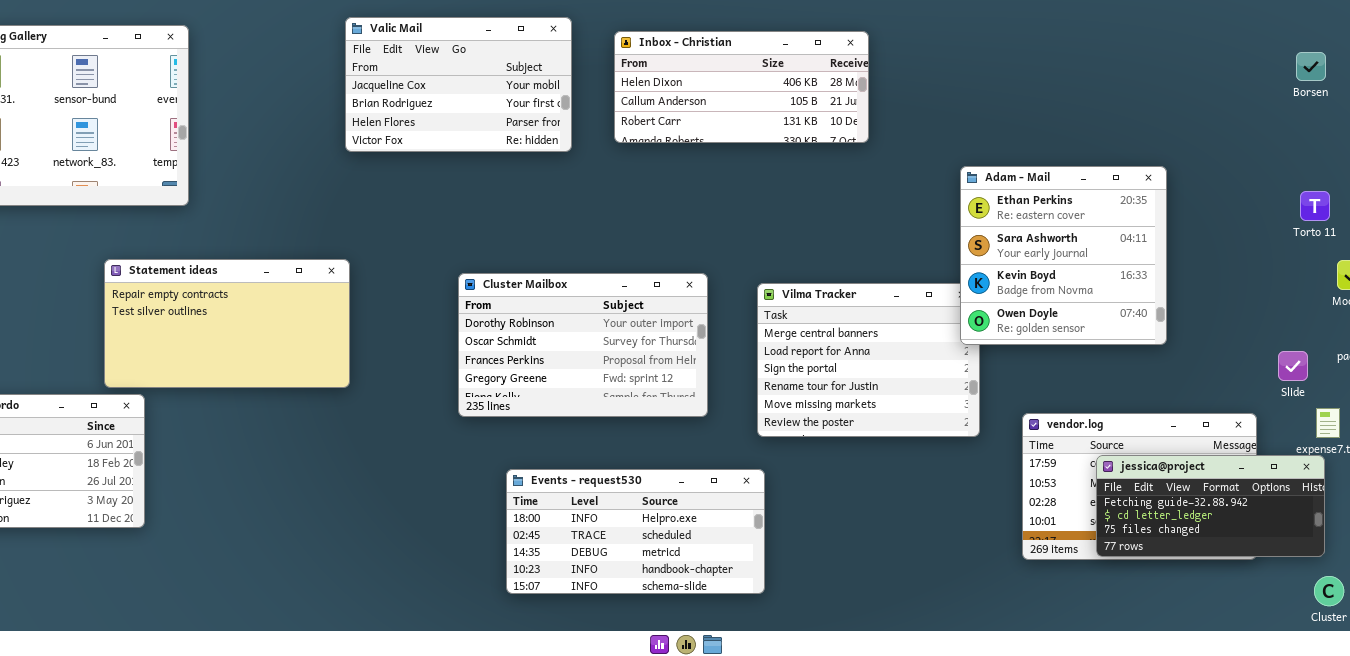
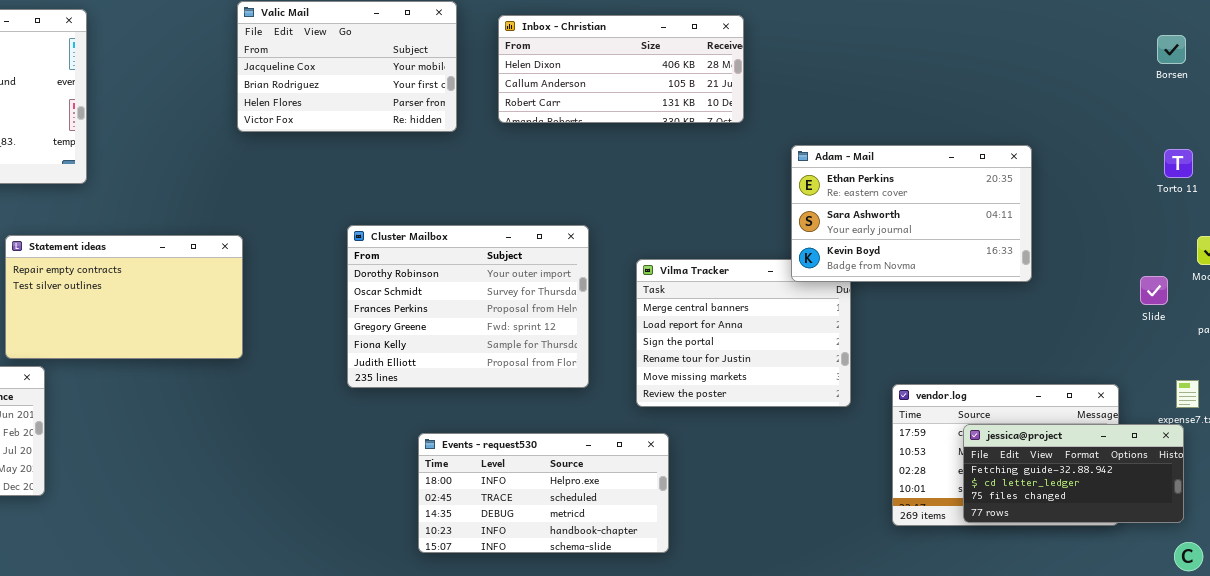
Adam - Mail: [960,166,1167,345] -> [791,145,1032,282], resized
Torto 11: [1300,191,1330,221] -> [1164,149,1193,178], moved
Cluster Mailbox: [458,273,708,417] -> [347,225,589,388], resized
Slide: [1278,351,1308,381] -> [1140,276,1168,305], moved
Events - request530: [506,469,765,594] -> [418,433,669,553], moved

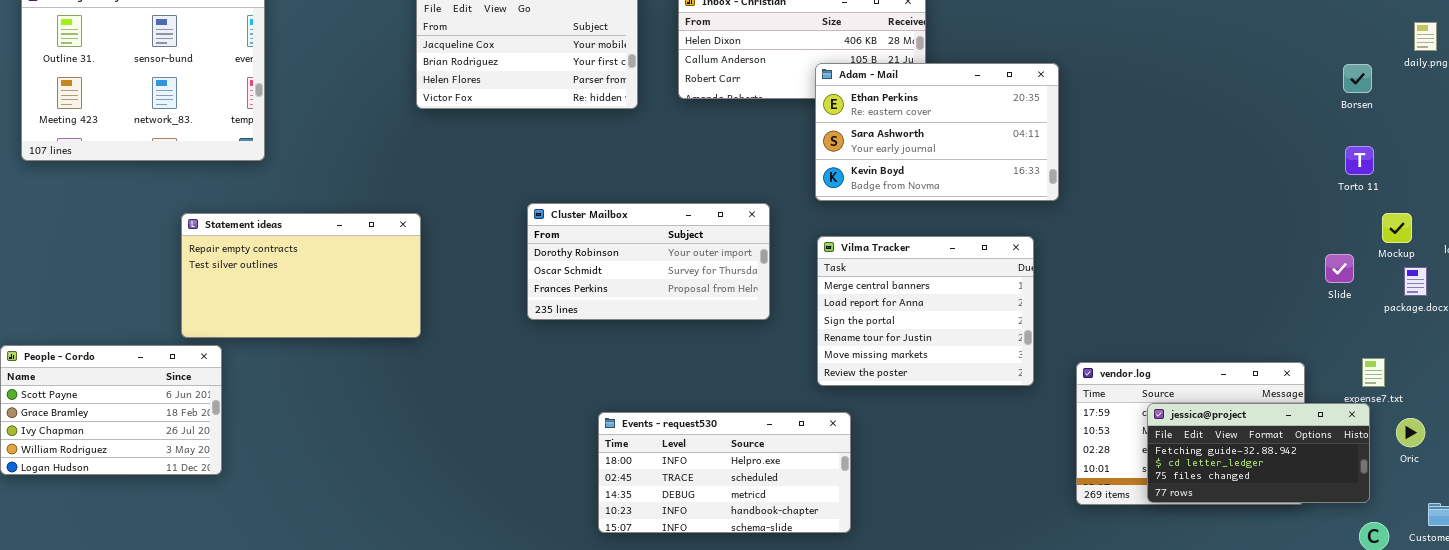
Borsen: [1157,35,1186,64] -> [1343,64,1372,93], moved
Adam - Mail: [791,145,1032,282] -> [815,63,1059,201], moved
Torto 11: [1164,149,1193,178] -> [1345,146,1374,175], moved
Cluster Mailbox: [347,225,589,388] -> [527,203,770,320], resized

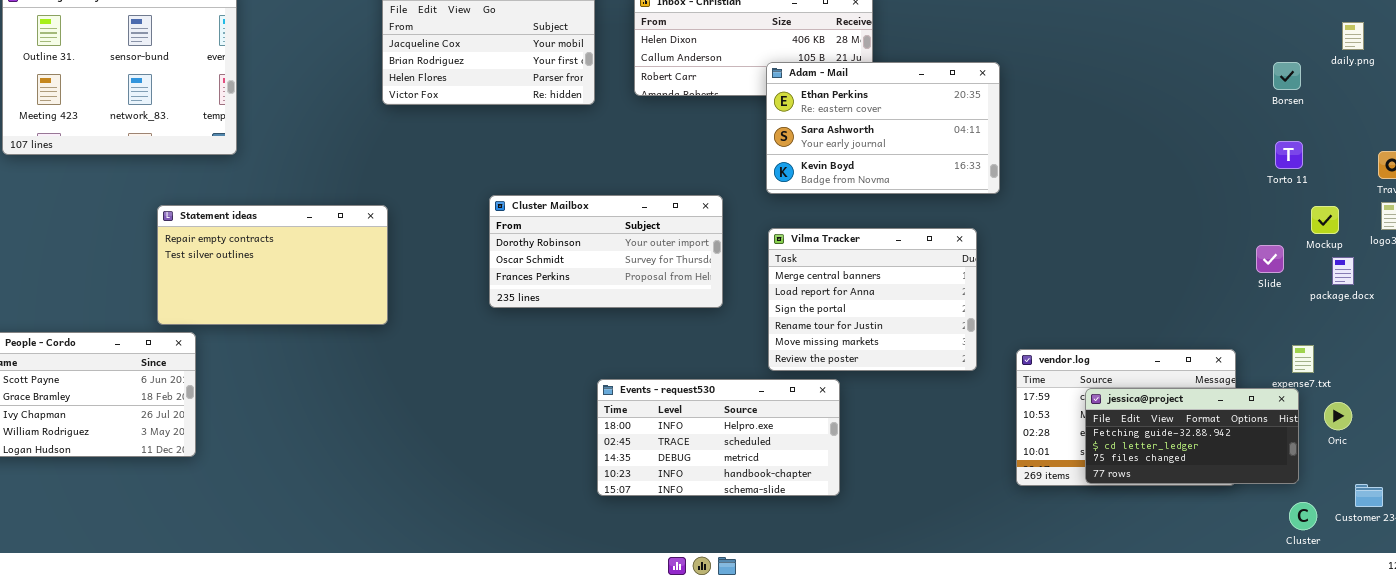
Events - request530: [598,412,851,533] -> [597,379,840,496], moved

